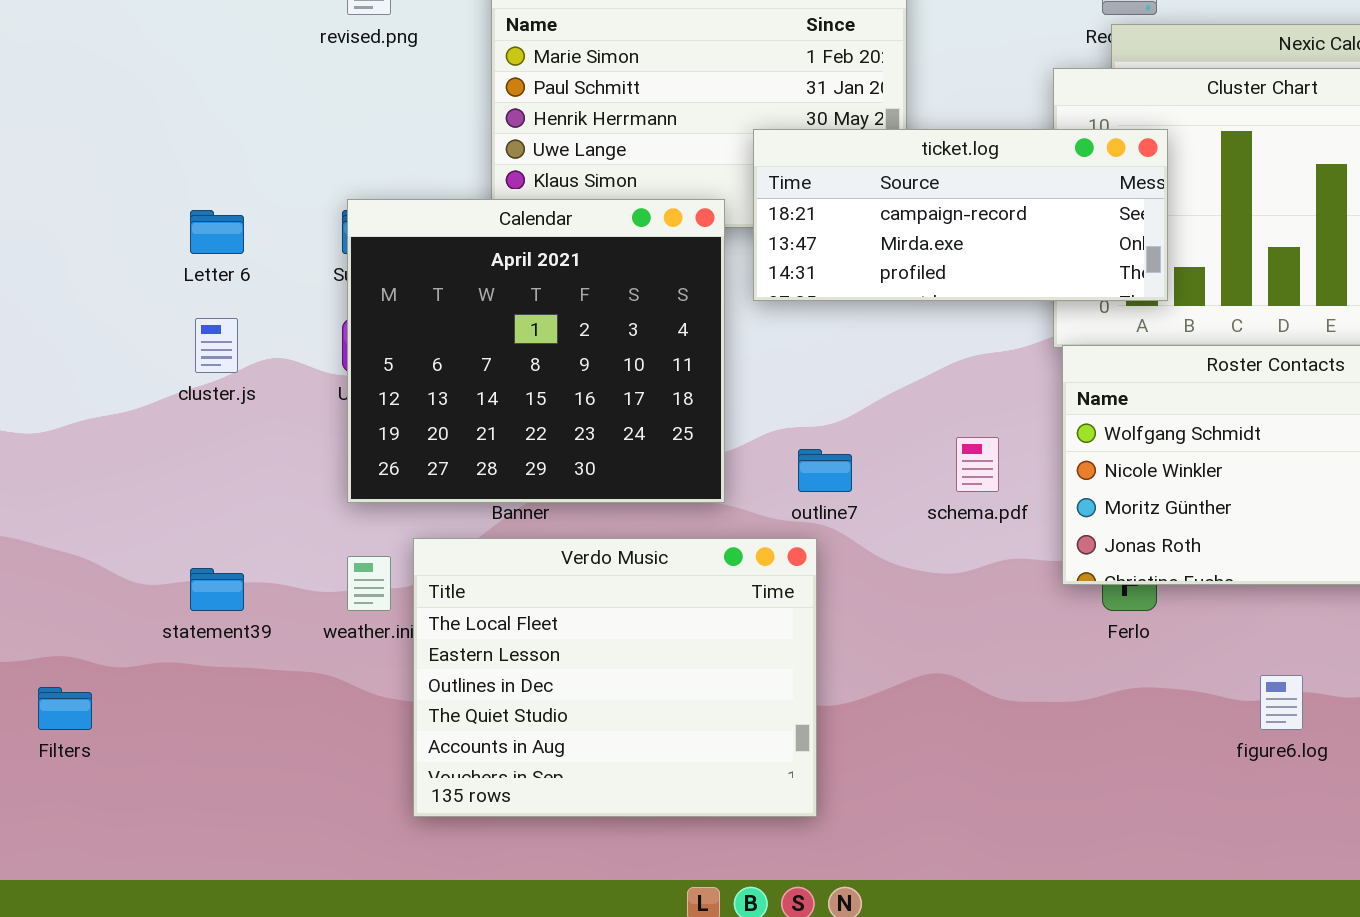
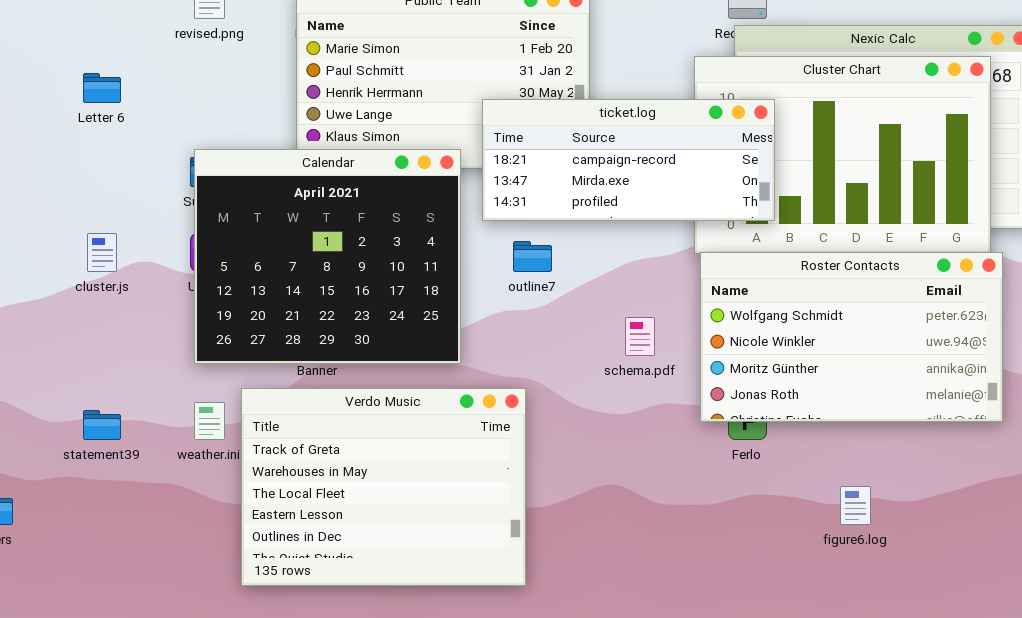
Letter 6: [190,210,244,254] -> [83,73,121,103], moved
outline7: [798,449,852,492] -> [513,241,552,272], moved
Verdo Music: [413,538,817,817] -> [241,388,526,586], scrolled up 2 rows

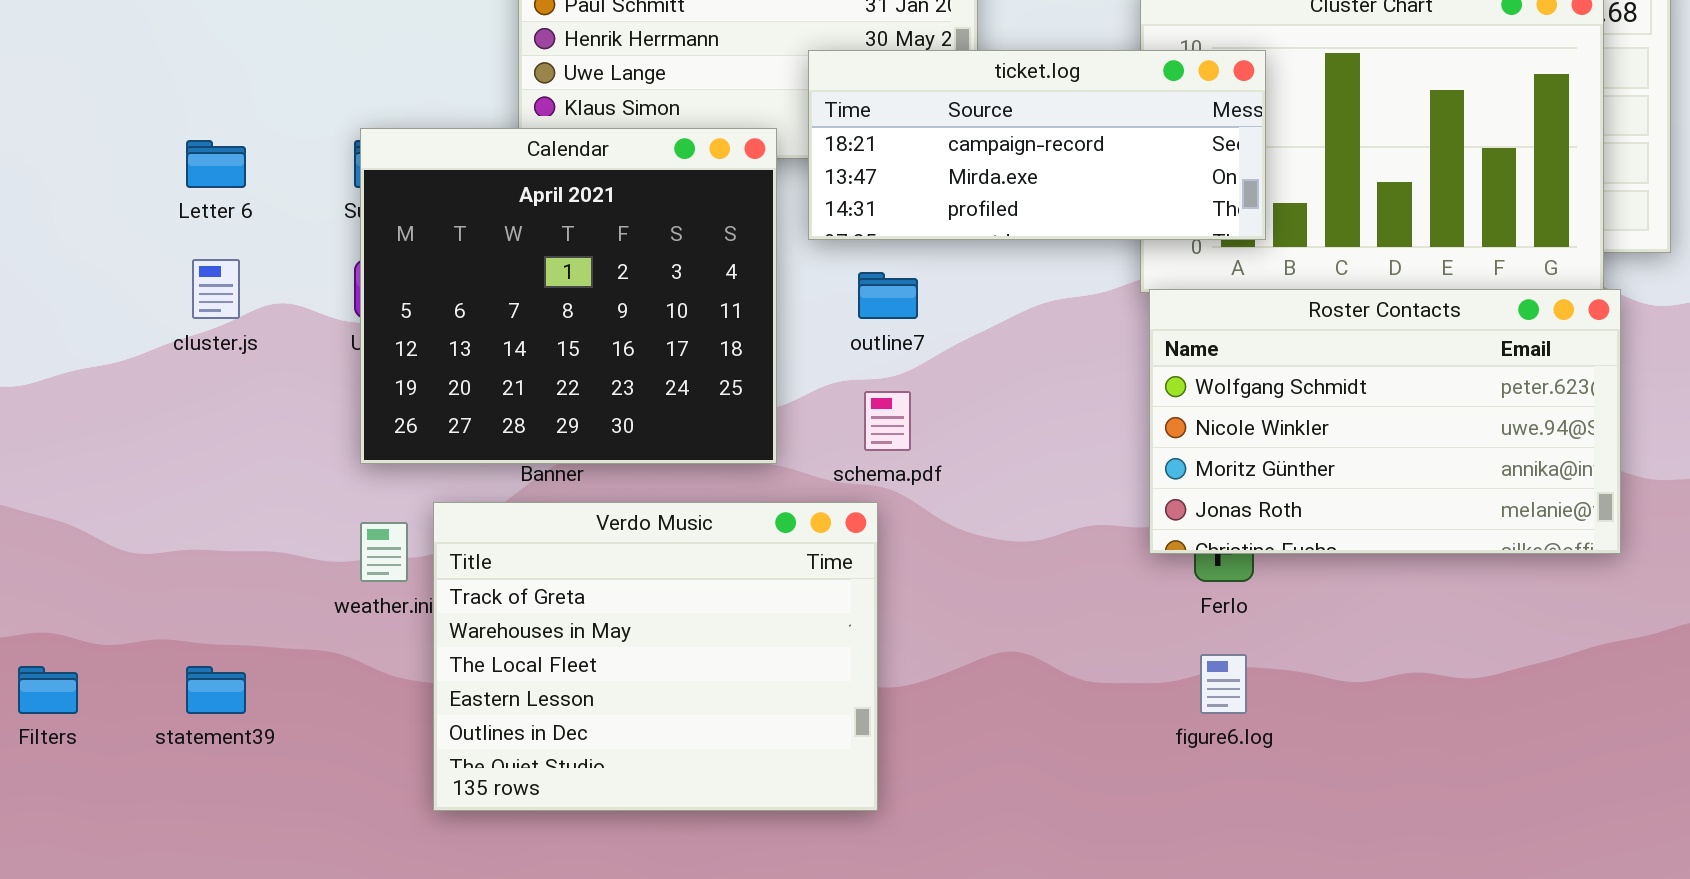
Letter 6: [83,73,121,103] -> [186,140,246,188], moved
schema.pdf: [625,317,655,356] -> [864,391,911,451], moved
statement39: [83,410,121,440] -> [186,666,246,714], moved
figure6.log: [840,486,871,525] -> [1200,654,1247,714], moved

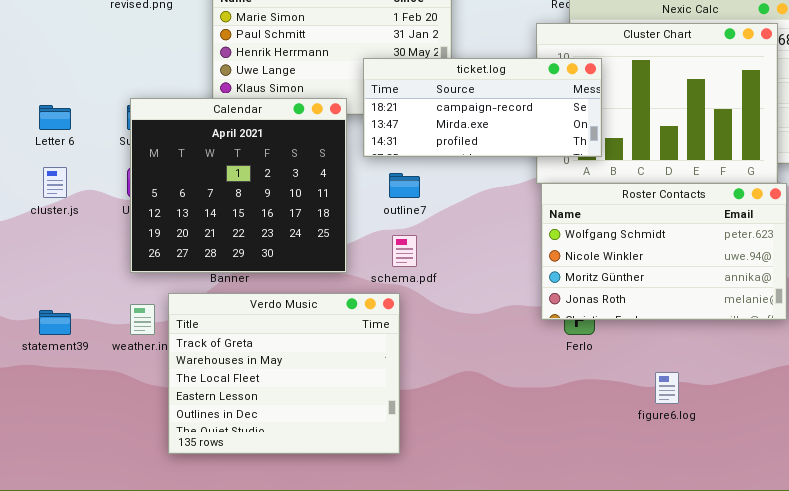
figure6.log: [1200,654,1247,714] -> [655,372,679,404], moved
statement39: [186,666,246,714] -> [39,310,71,335], moved

